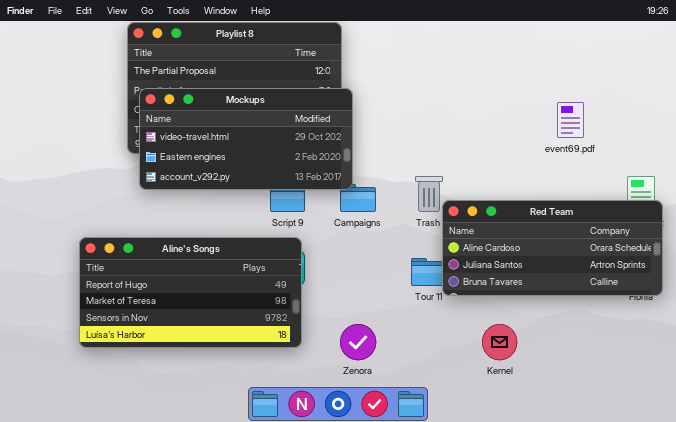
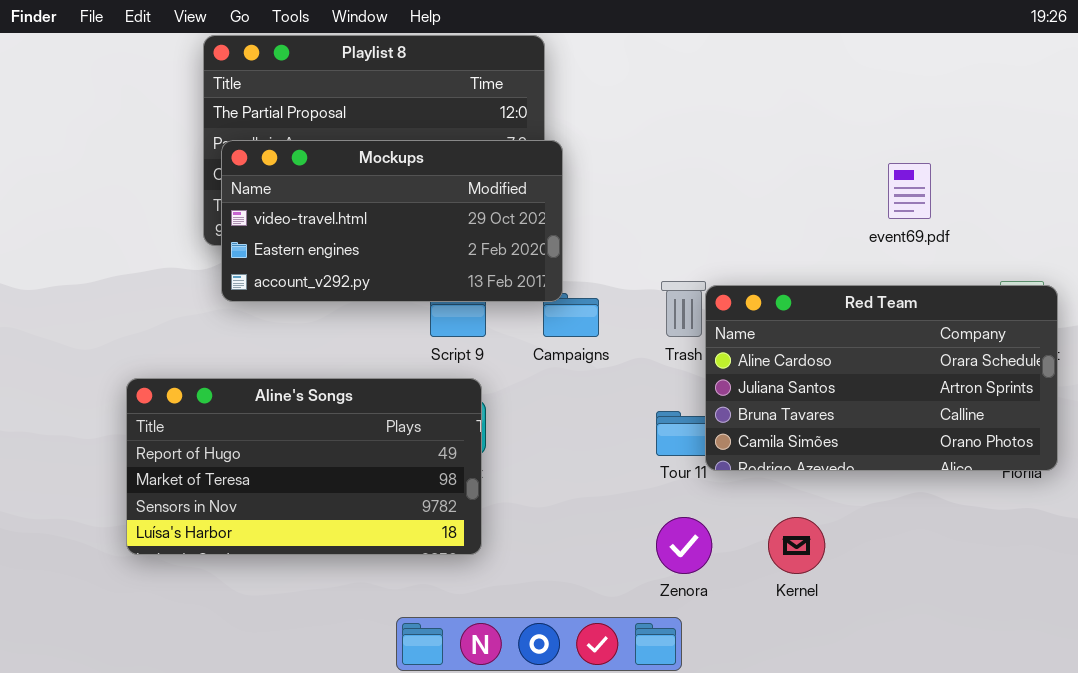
Red Team: [442,200,663,296] -> [705,285,1058,471], resized
Zenora: [340,324,376,360] -> [656,517,712,574], moved

